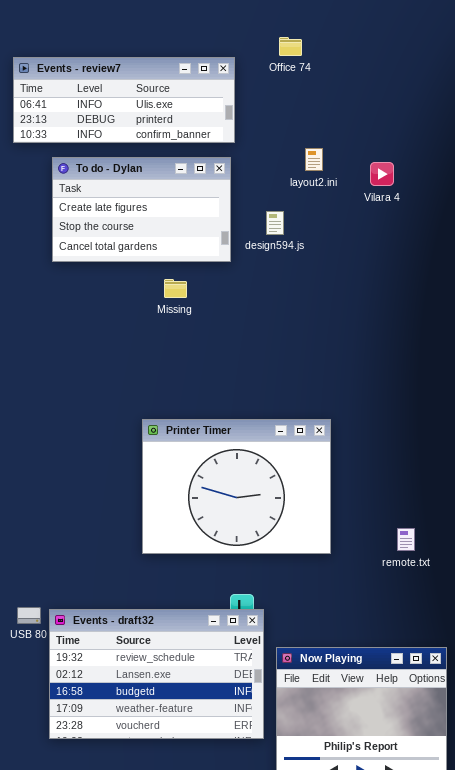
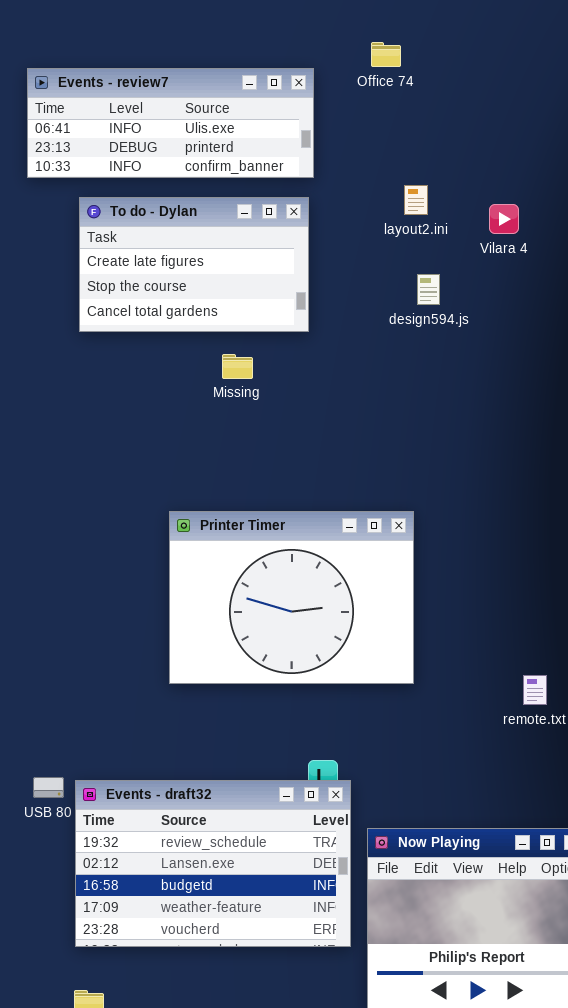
design594.js: [266,211,284,235] -> [417,274,440,305], moved
Printer Timer: [142,419,331,554] -> [169,511,414,684], moved

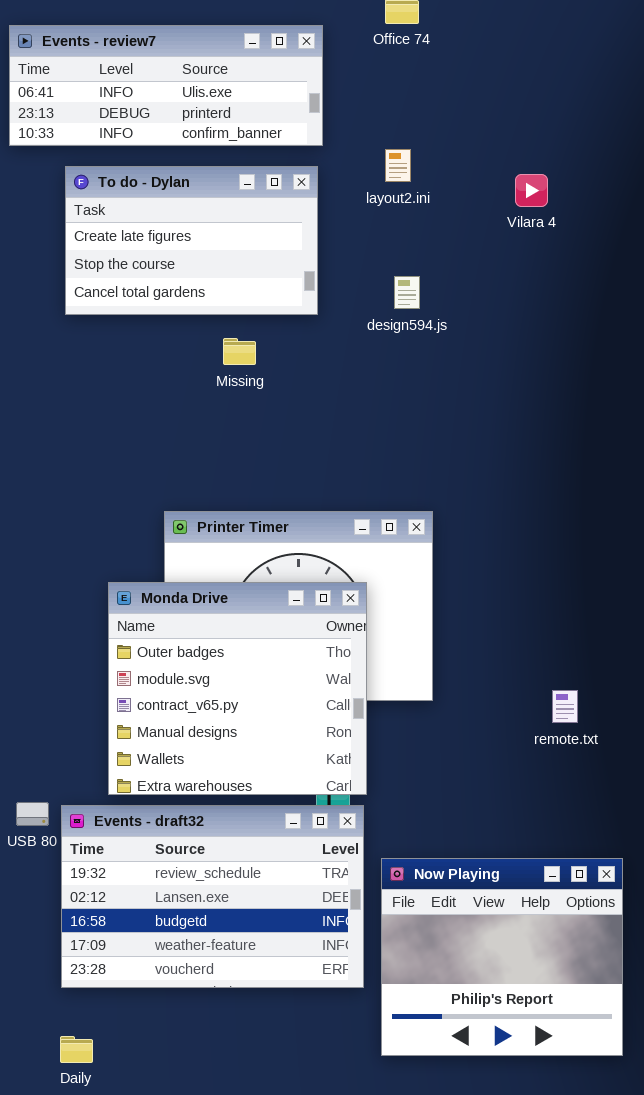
layout2.ini: [404,185,428,215] -> [385,149,411,182], moved
design594.js: [417,274,440,305] -> [394,276,420,309], moved
Monda Drive: none -> [108,582,367,795], opened

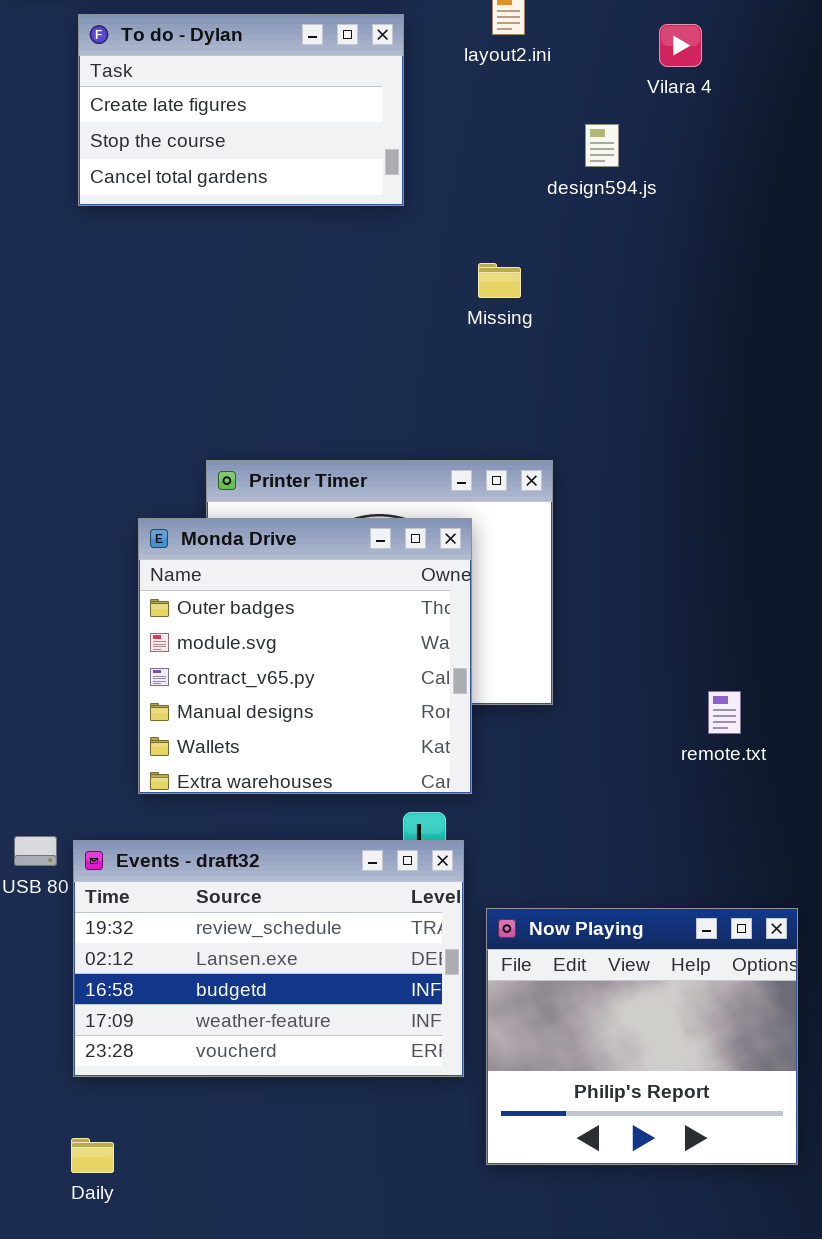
design594.js: [394,276,420,309] -> [585,124,619,167], moved
Missing: [223,338,256,365] -> [478,263,521,298], moved
Monda Drive: [108,582,367,795] -> [138,518,472,794], moved

